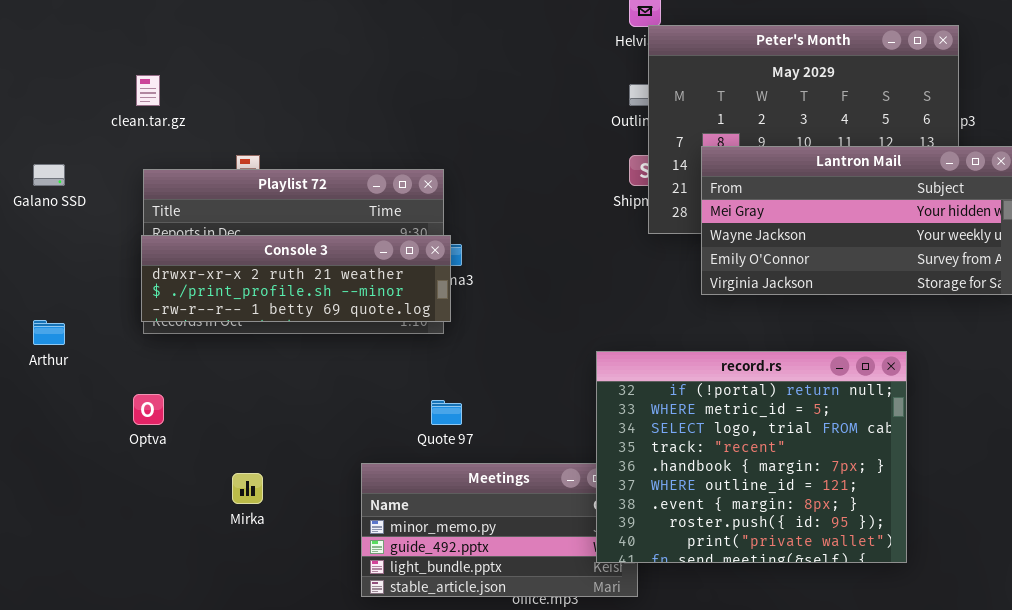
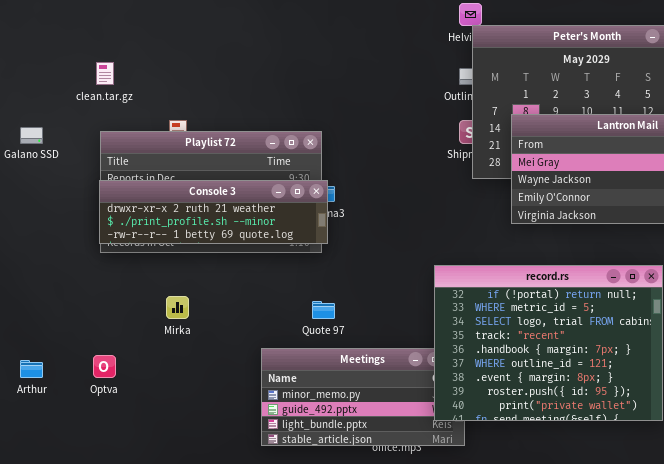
Arthur: [33,320,65,345] -> [20,360,43,378], moved
Optva: [133,394,164,425] -> [93,355,116,378], moved
Mirka: [232,473,263,504] -> [166,296,189,319], moved

